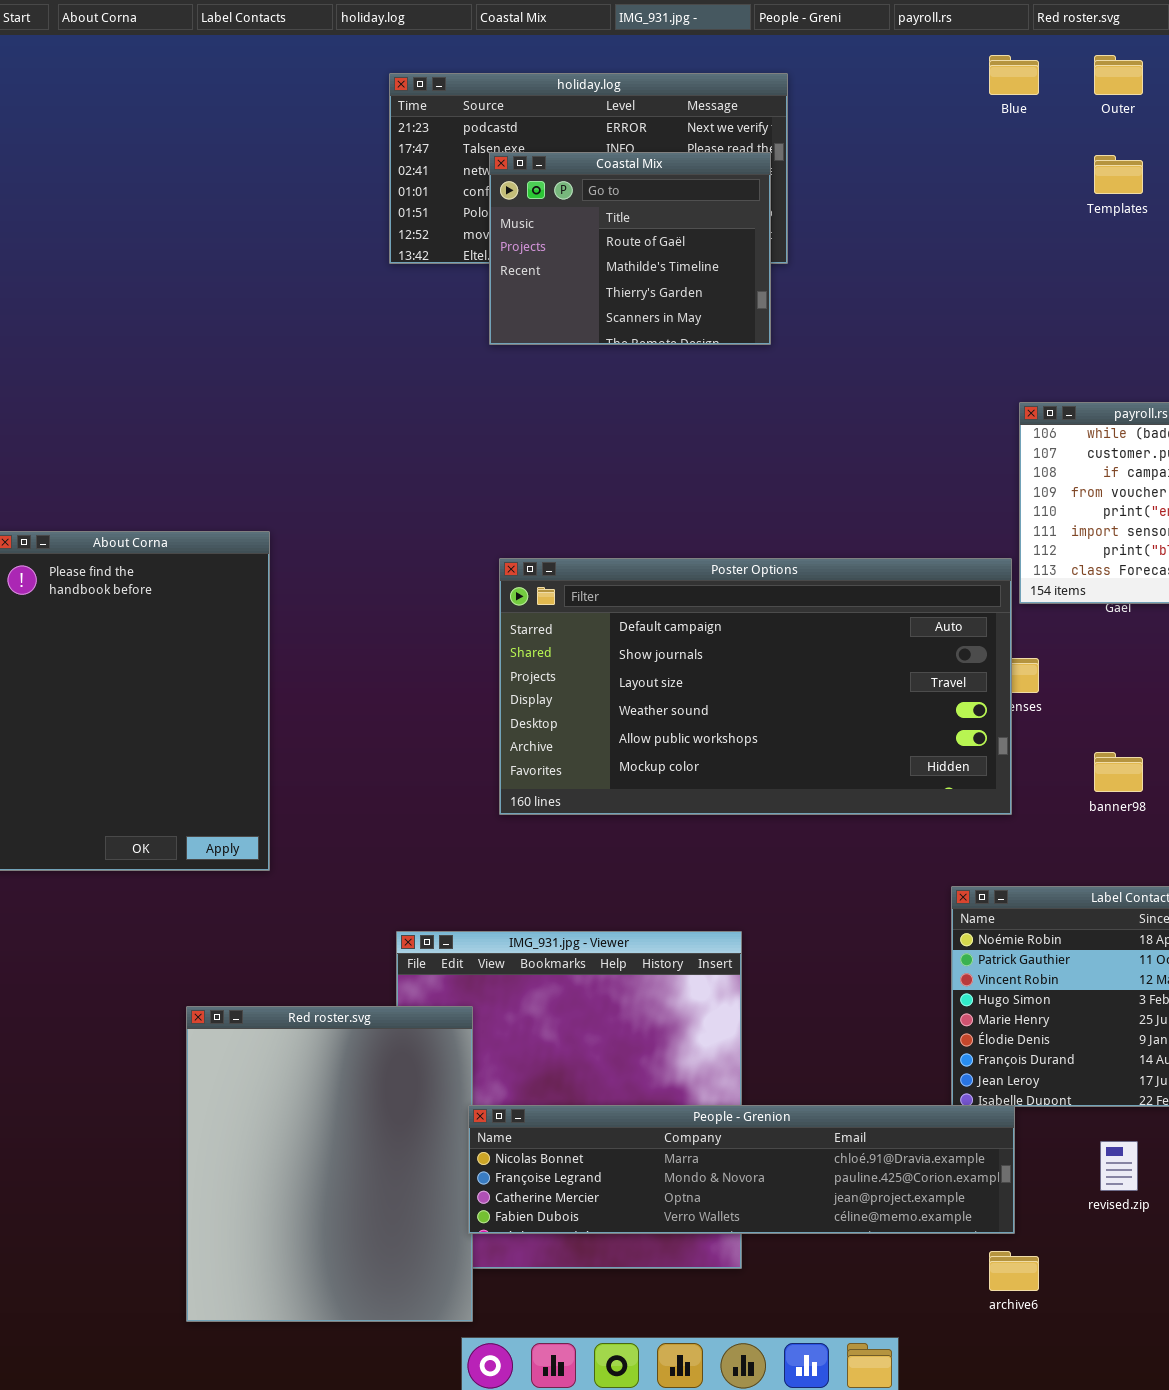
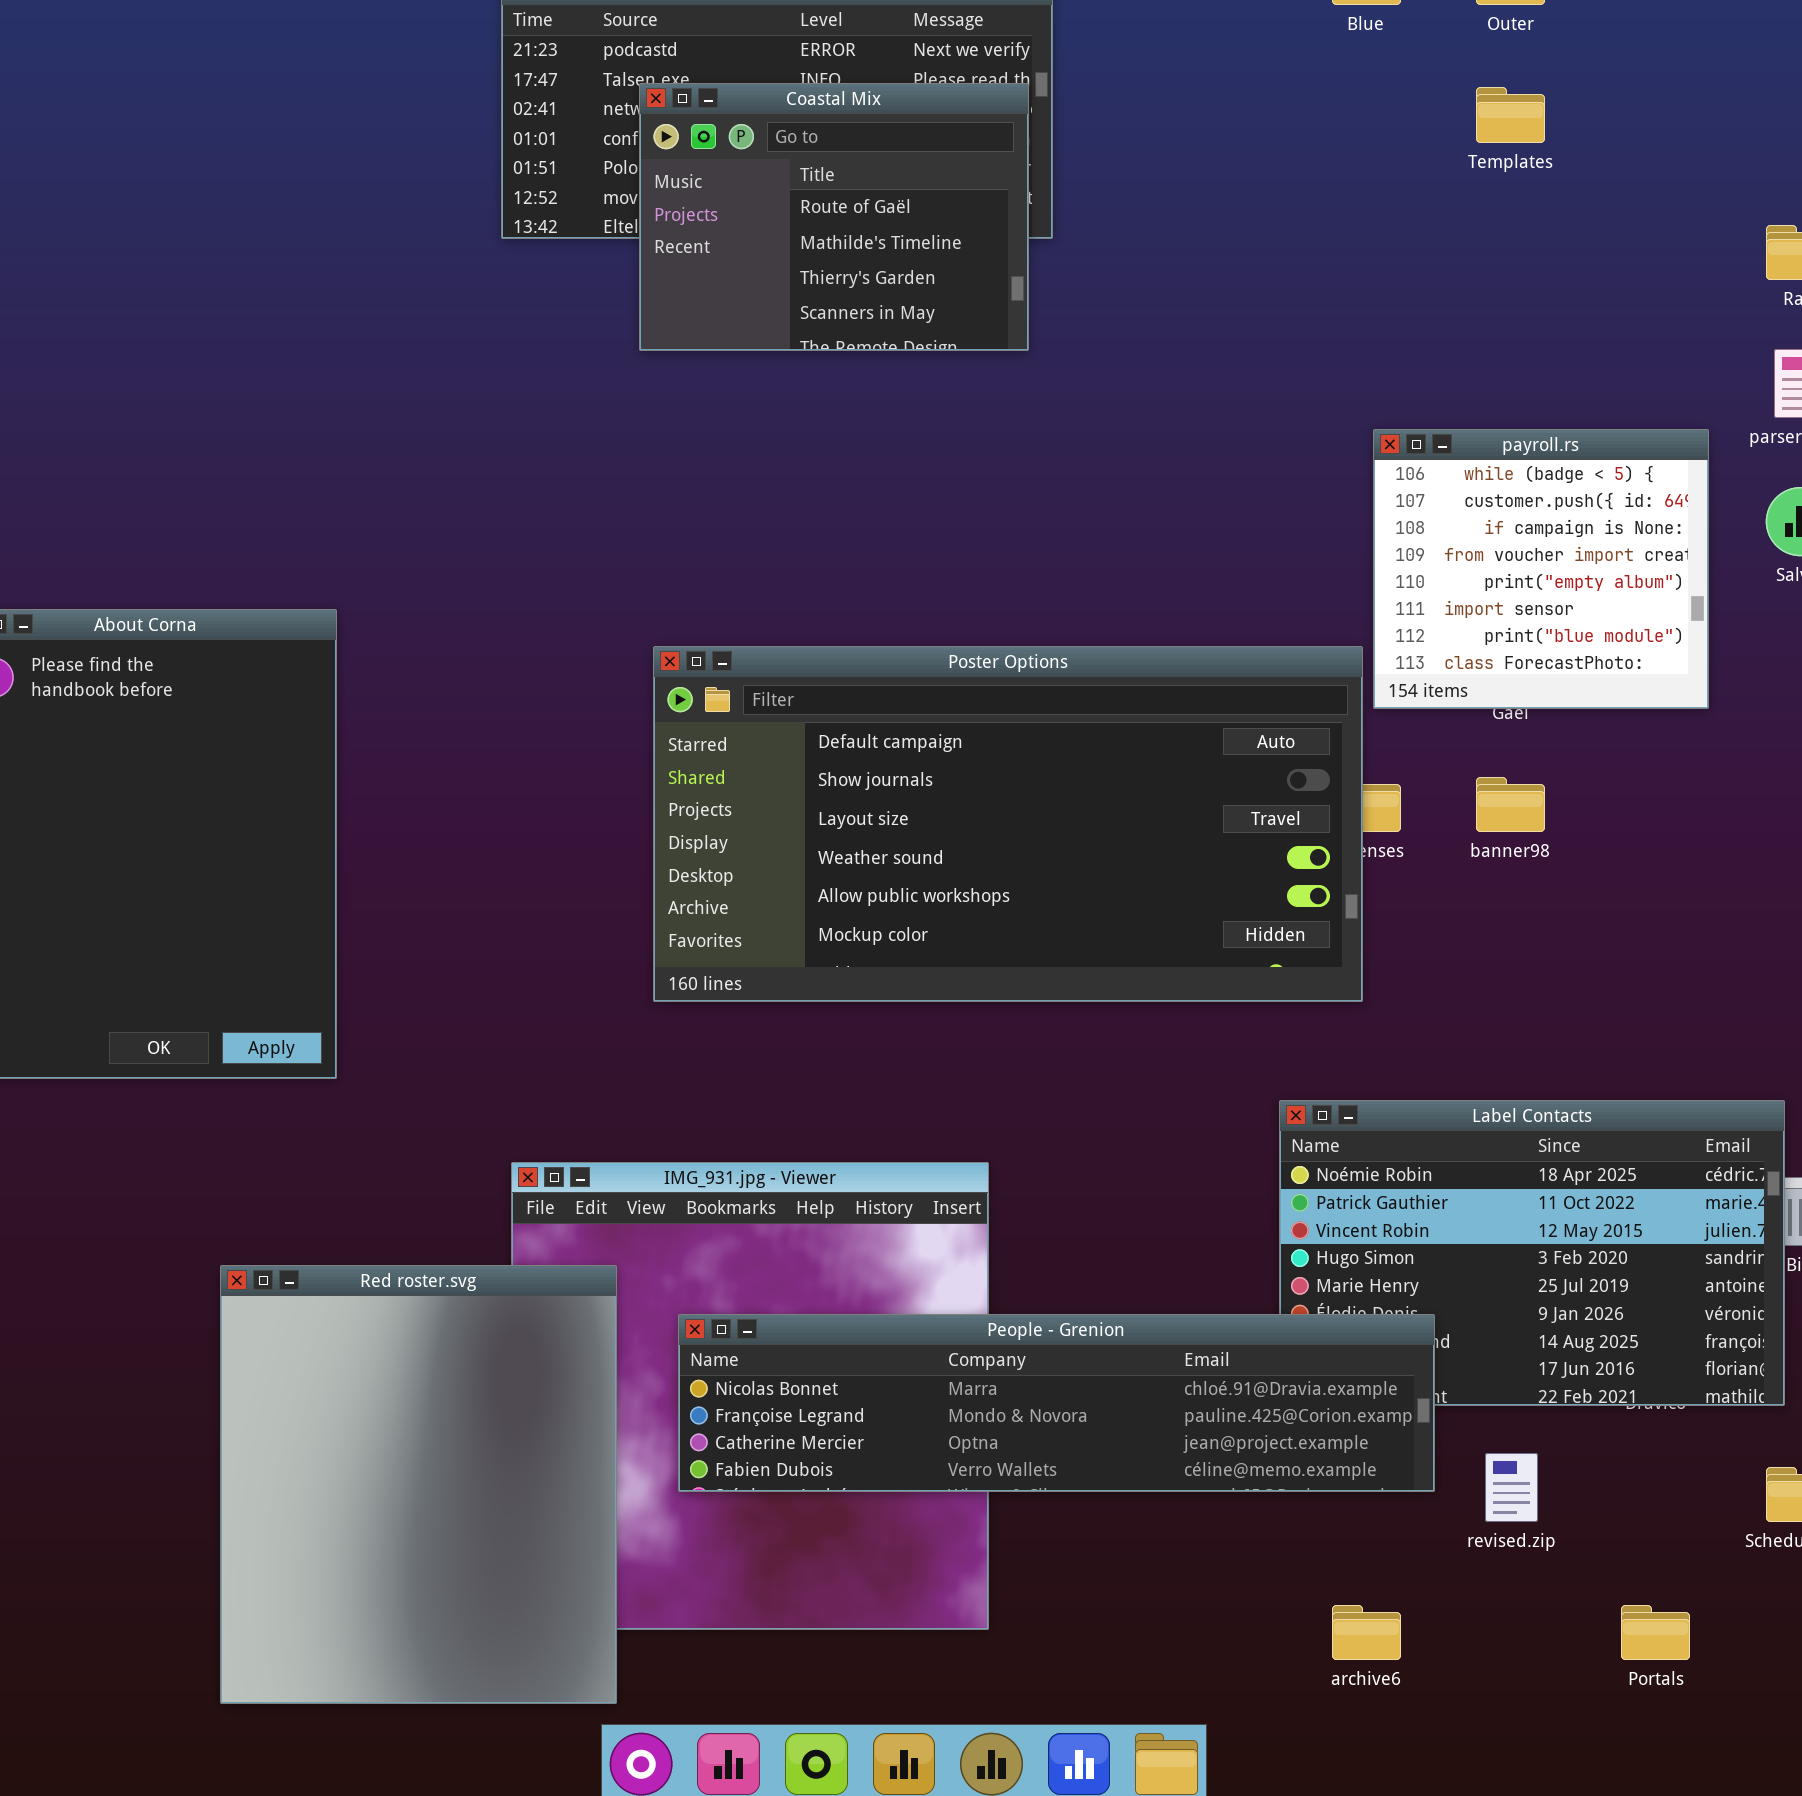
banner98: [1094,752,1143,792] -> [1476,777,1545,832], moved
People - Grenion: [468,1105,1015,1234] -> [678,1314,1435,1492], moved

